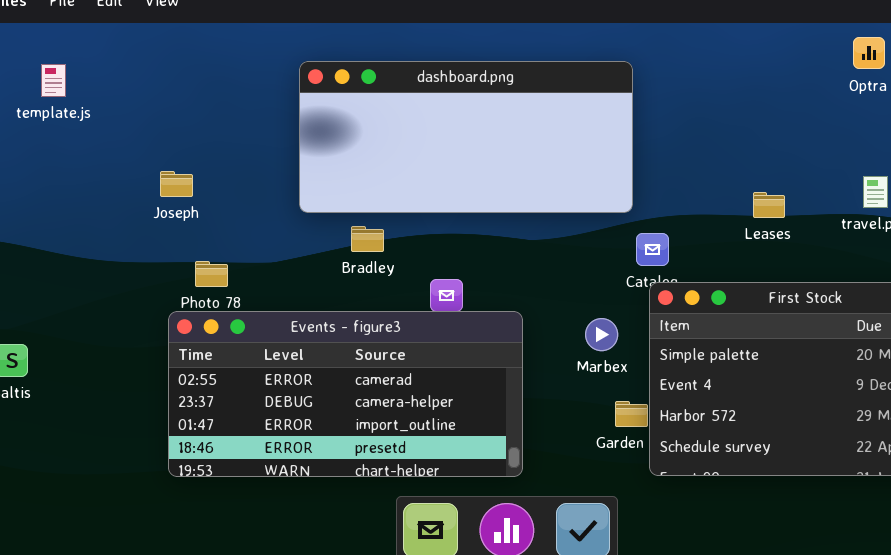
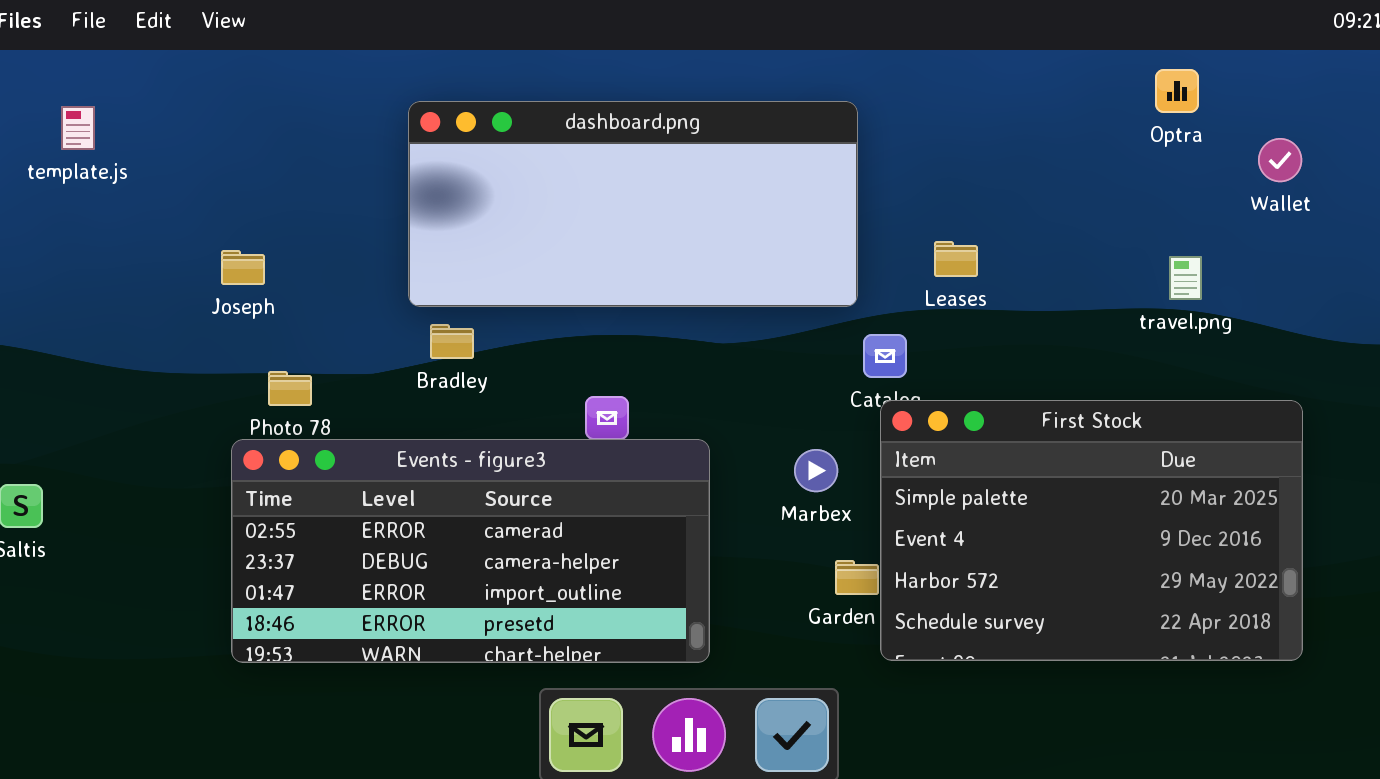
Leases: [753,192,785,218] -> [934,241,978,277], moved
Bradley: [351,226,384,252] -> [430,324,474,359], moved

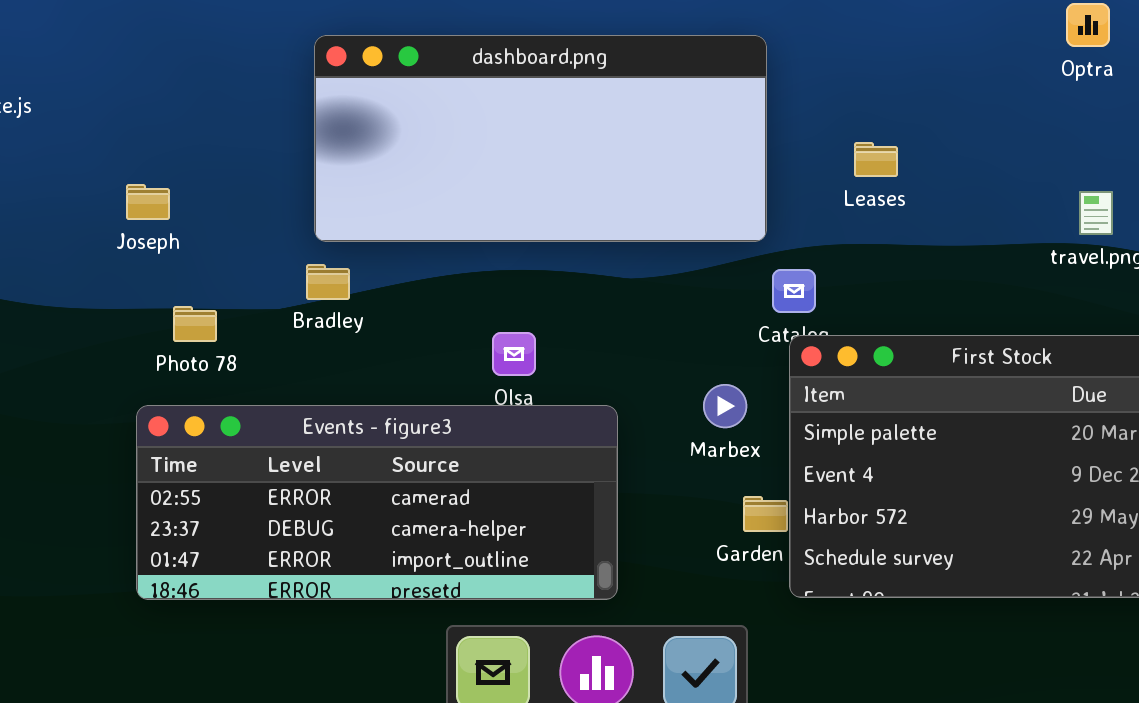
Leases: [934,241,978,277] -> [854,142,898,177], moved
Bradley: [430,324,474,359] -> [306,264,350,300], moved
Events - figure3: [231,439,710,663] -> [136,405,618,600], resized

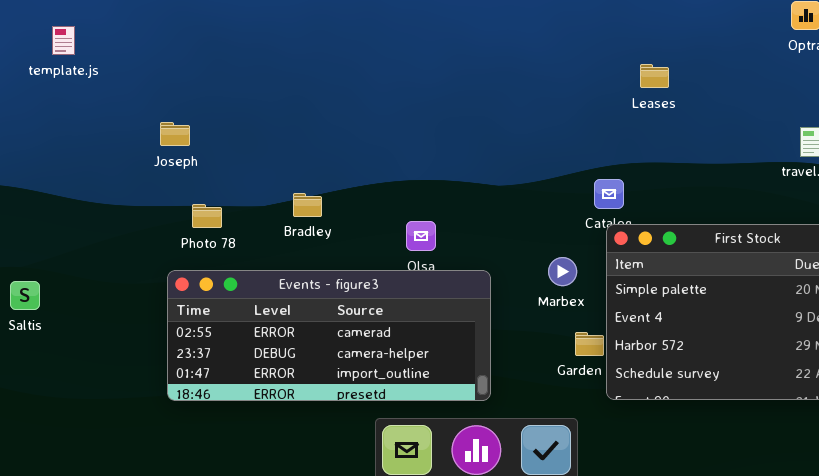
dashboard.png: [314,35,767,242] -> none, closed
Leases: [854,142,898,177] -> [640,64,669,88], moved
Bradley: [306,264,350,300] -> [293,193,322,217], moved

